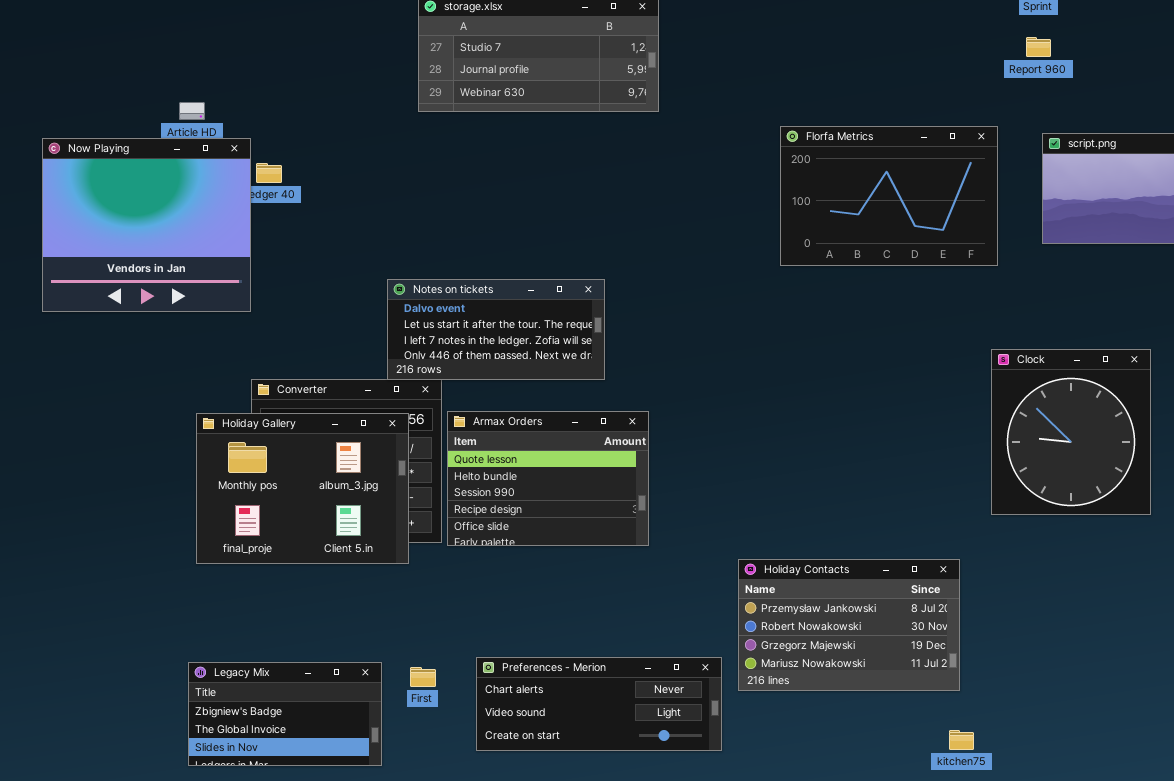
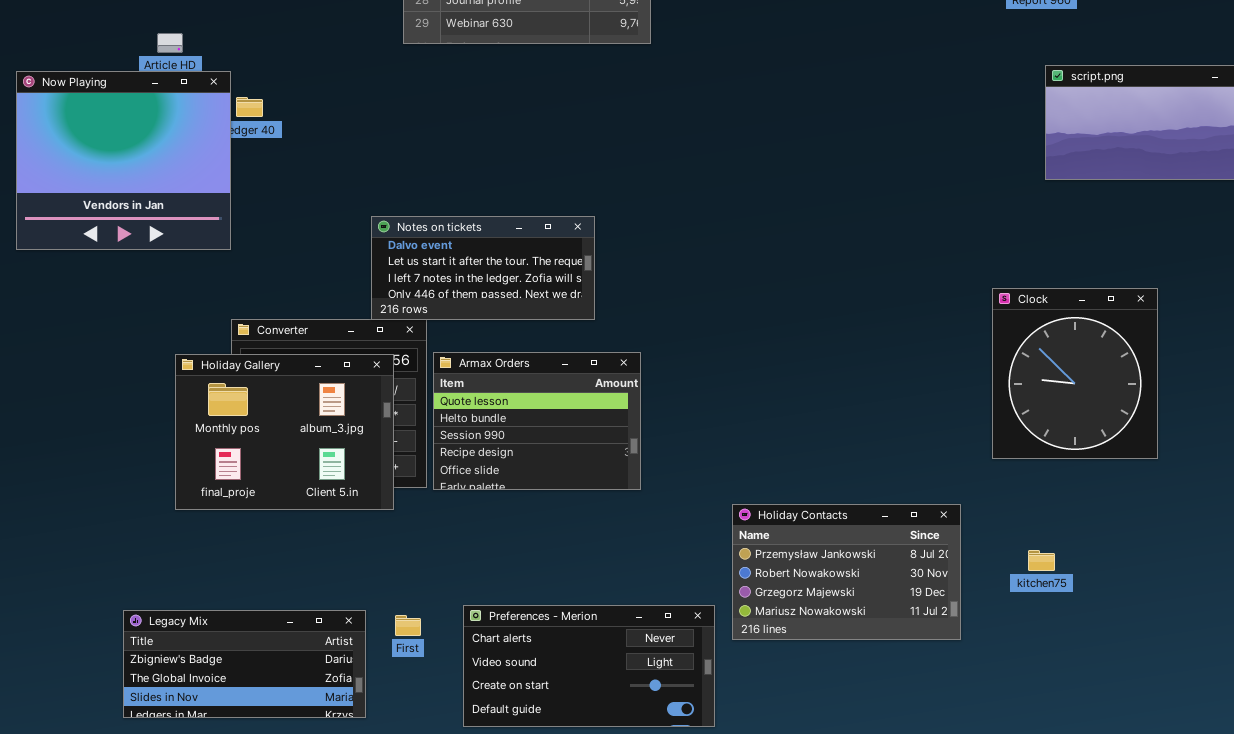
Florfa Metrics: [780,126,998,266] -> none, closed
Preferences - Merion: [476,657,722,751] -> [463,605,715,727], resized
Legacy Mix: [188,662,382,766] -> [123,610,366,718], resized
kitchen75: [949,730,974,750] -> [1028,550,1055,571], moved

